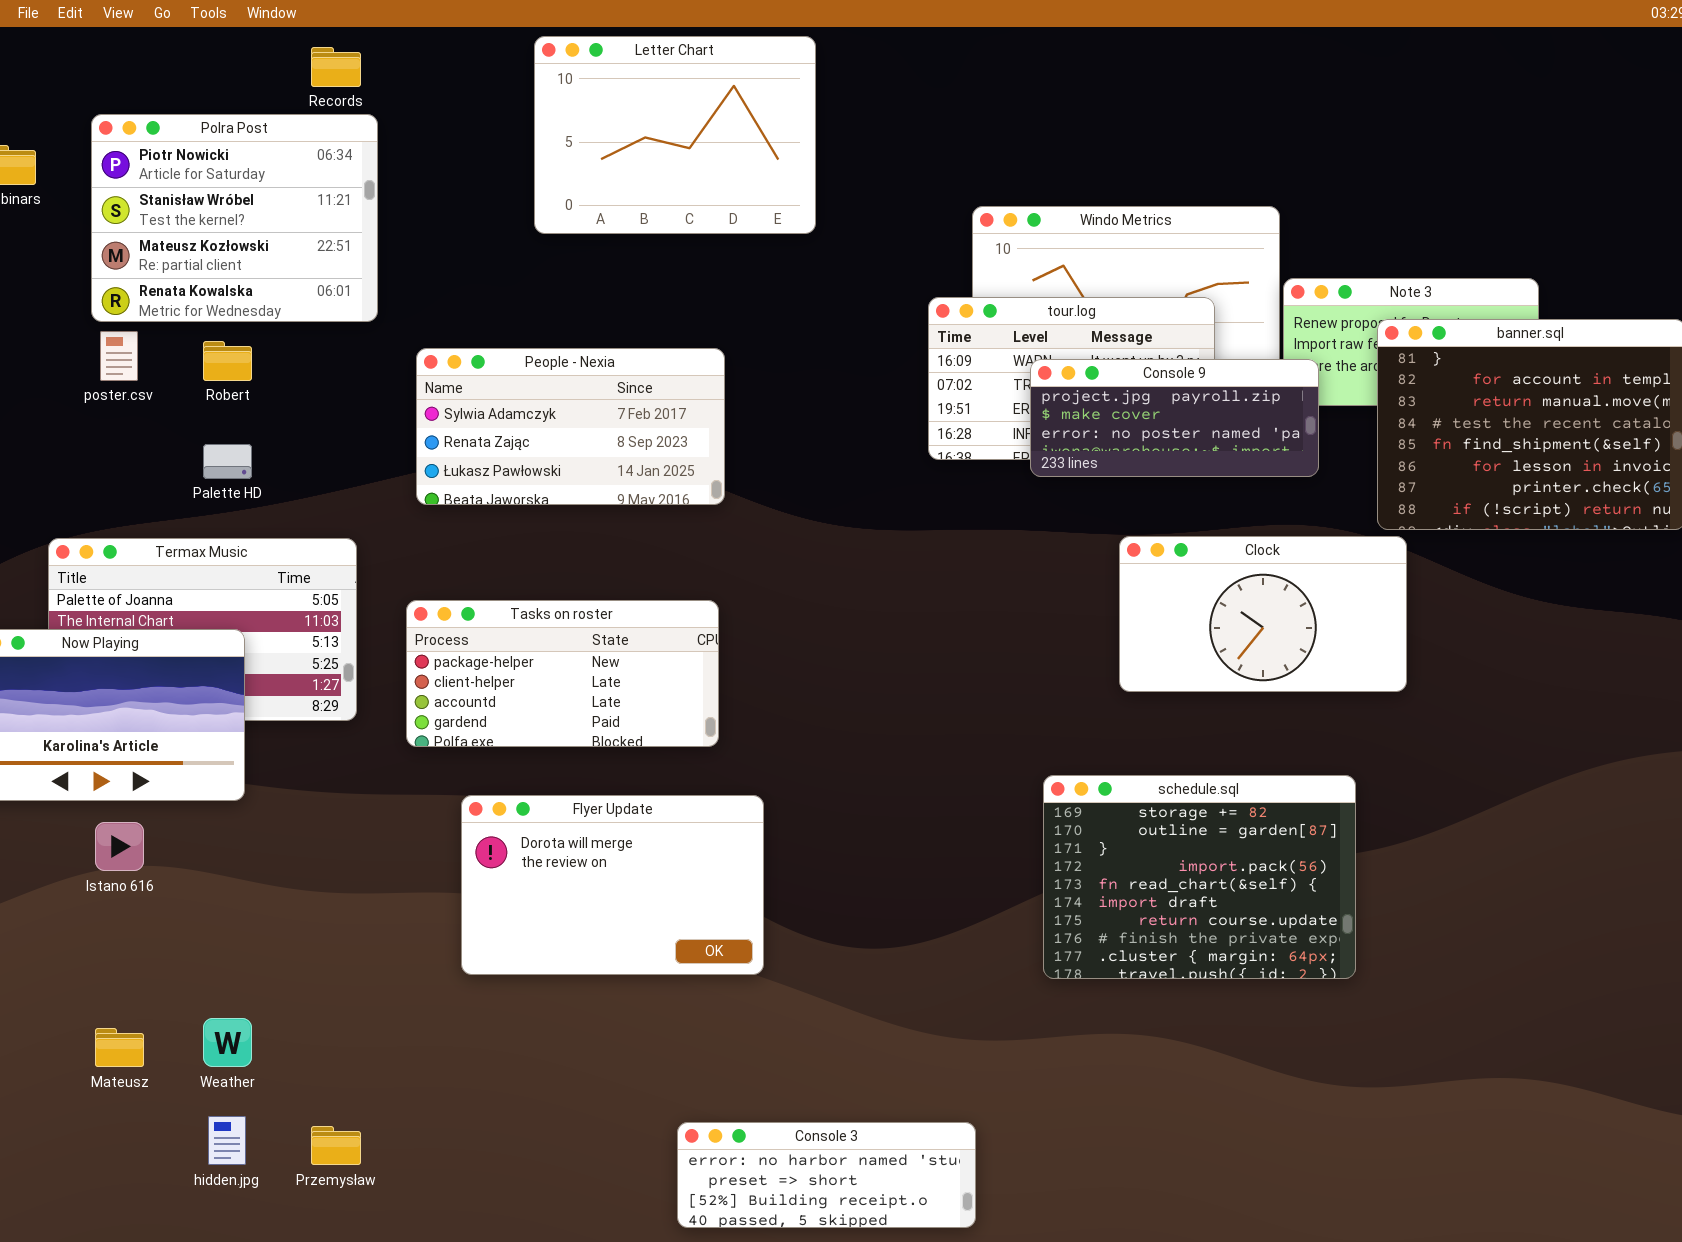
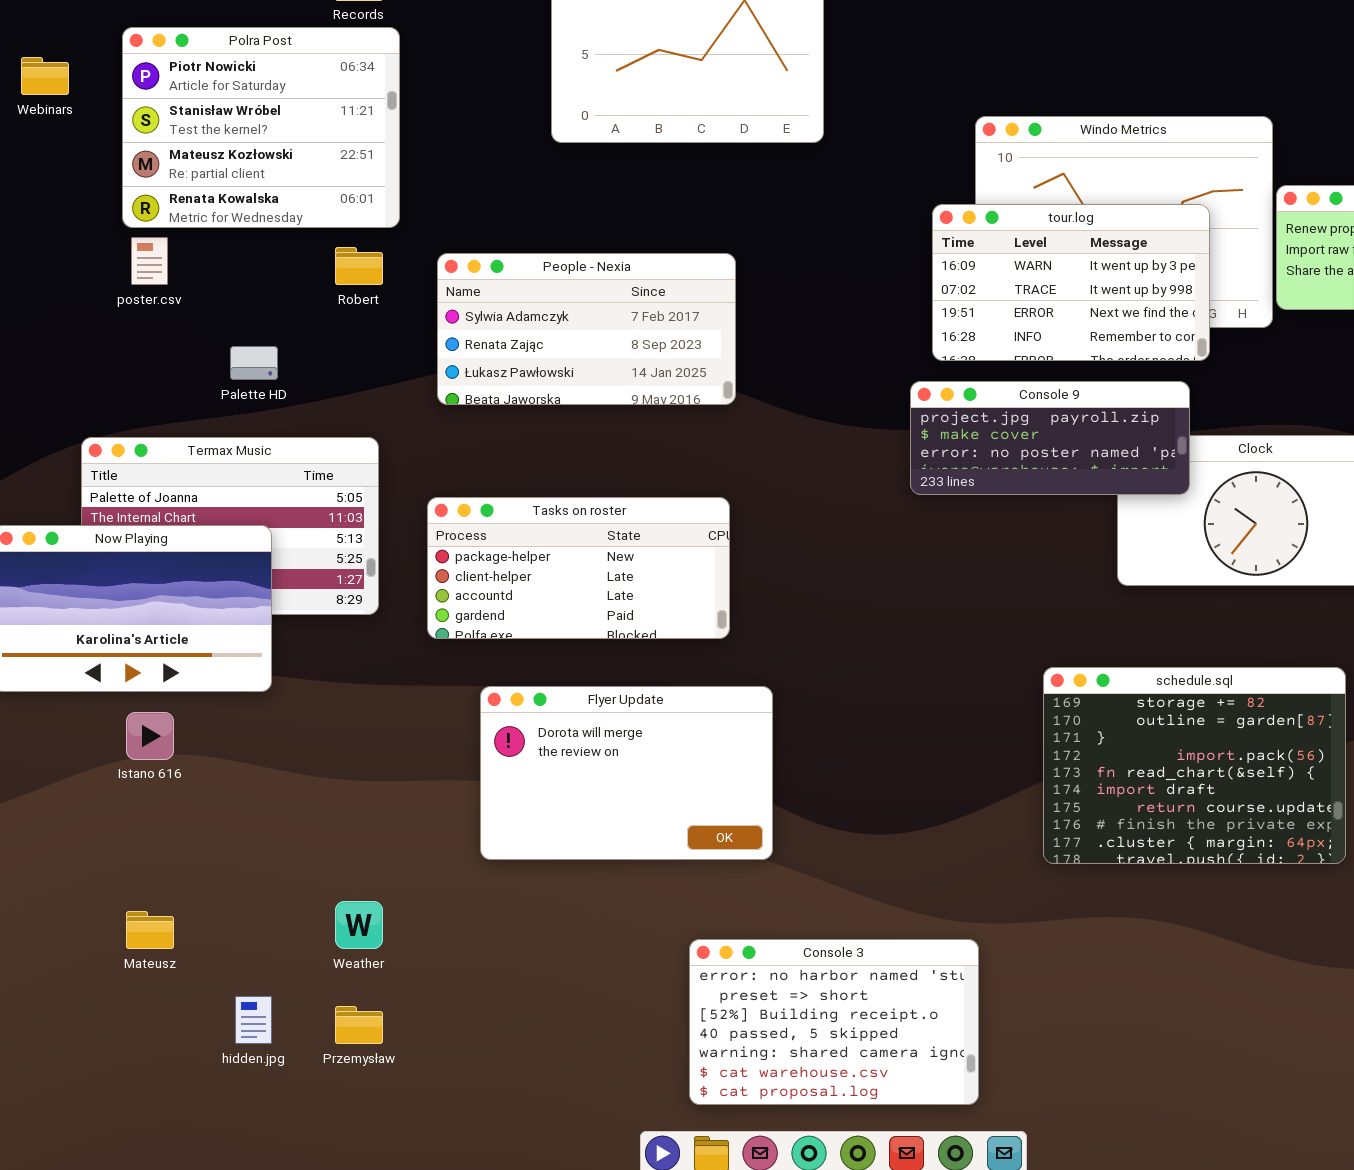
Robert: [203,341,252,381] -> [335,247,383,285], moved
Console 9: [1030,359,1319,477] -> [910,381,1190,495], moved
Weather: [203,1018,252,1067] -> [335,901,383,949], moved
Console 3: [677,1122,976,1228] -> [689,939,979,1105], resized

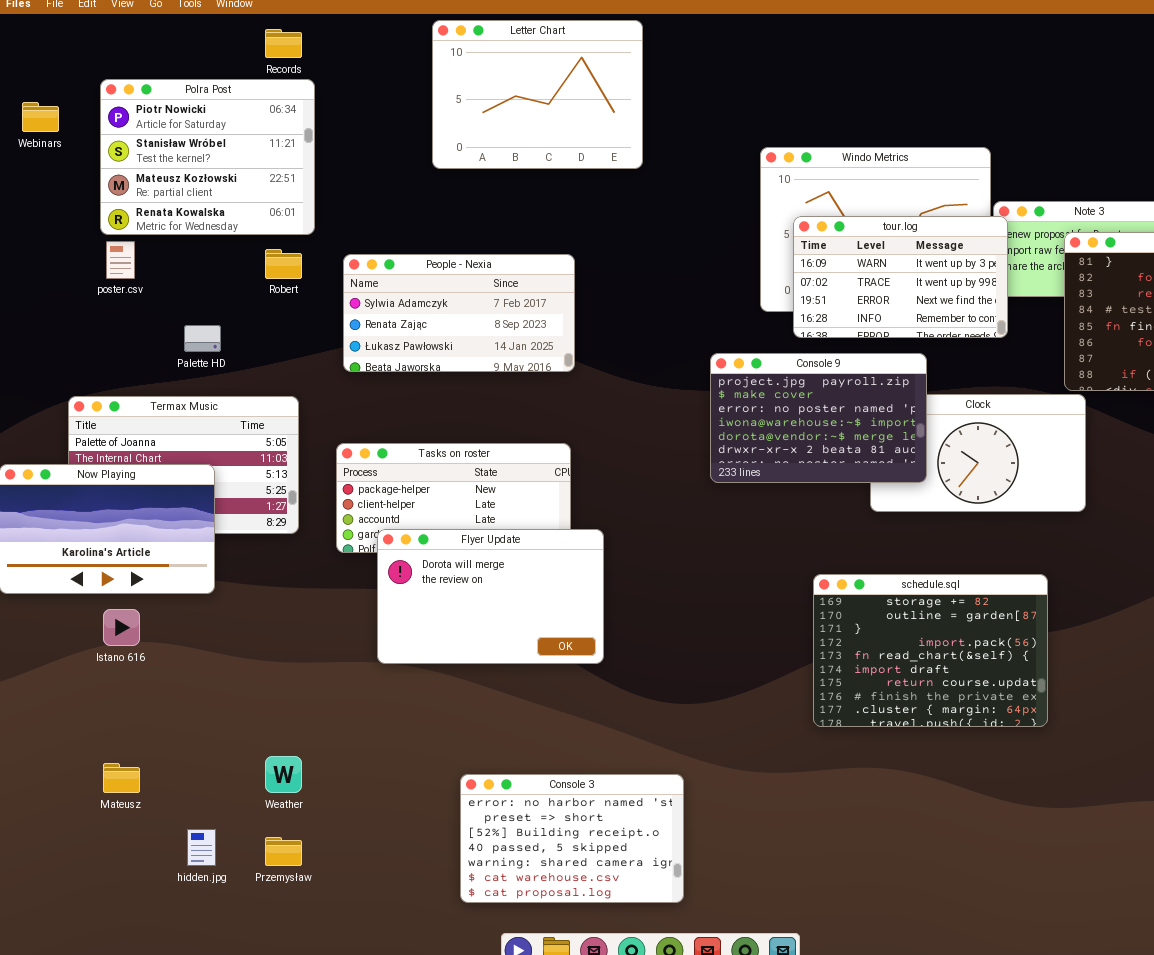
tour.log: [932,204,1210,361] -> [793,216,1008,338], moved
Console 9: [910,381,1190,495] -> [710,353,927,483], resized
Flyer Update: [480,686,773,860] -> [377,529,604,664], moved
Console 3: [689,939,979,1105] -> [460,774,684,903], moved

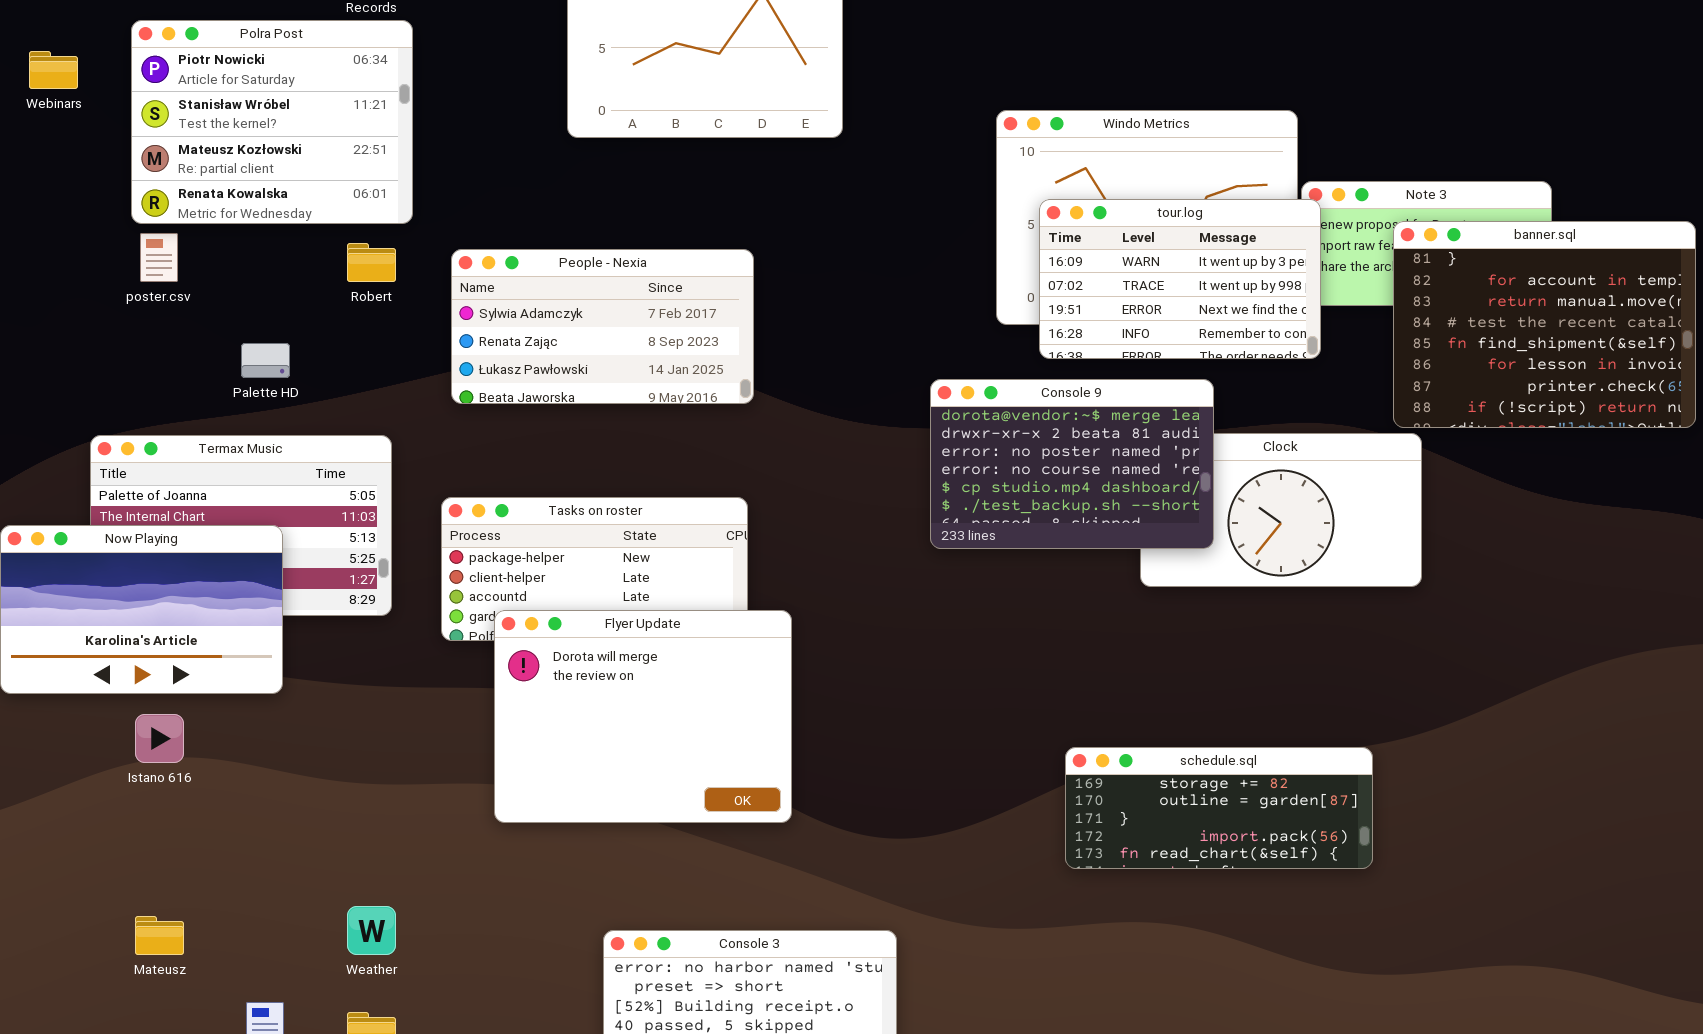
Console 9: [710,353,927,483] -> [930,379,1214,549], scrolled down 4 rows
Flyer Update: [377,529,604,664] -> [494,610,792,823], resized
schedule.sql: [813,574,1048,727] -> [1065,747,1373,869], resized

